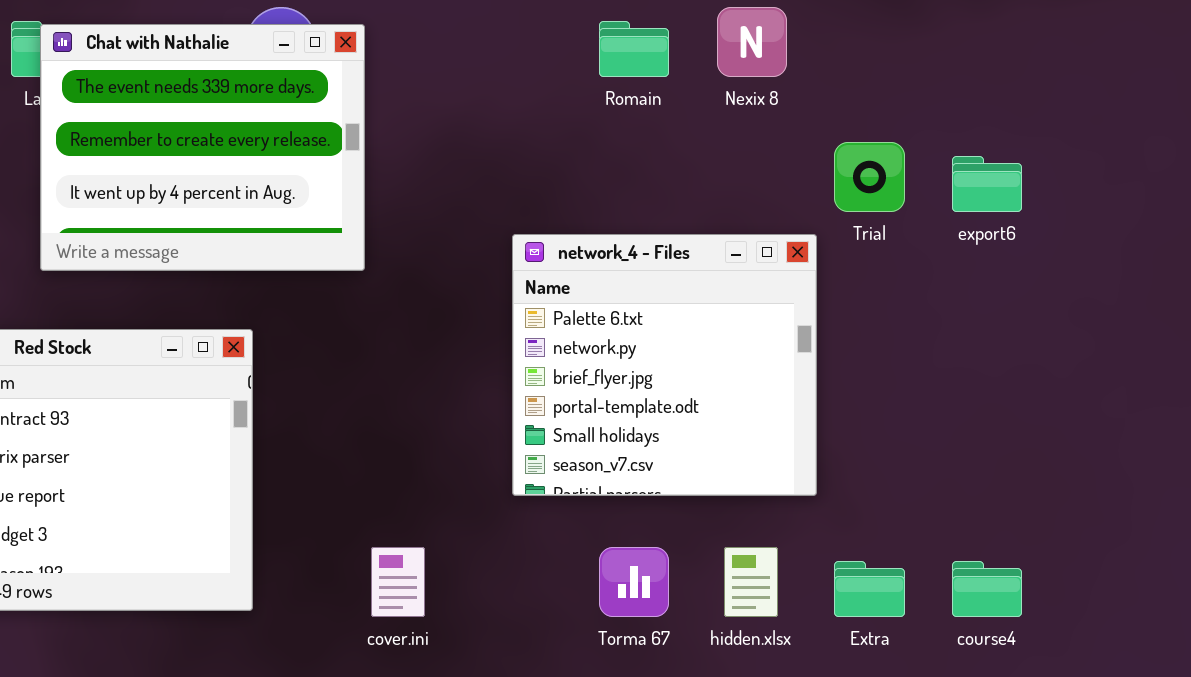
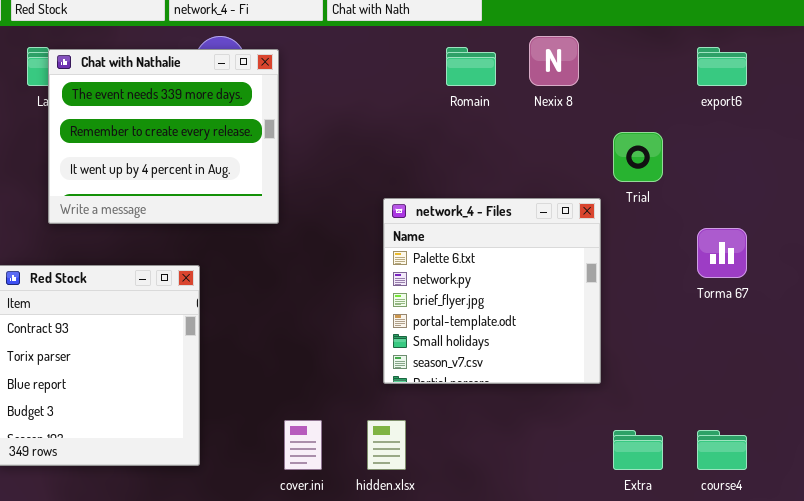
export6: [952,156,1022,212] -> [697,47,747,86], moved
Torma 67: [599,547,669,617] -> [697,228,747,278], moved
hidden.xlsx: [724,547,778,617] -> [367,420,406,470], moved

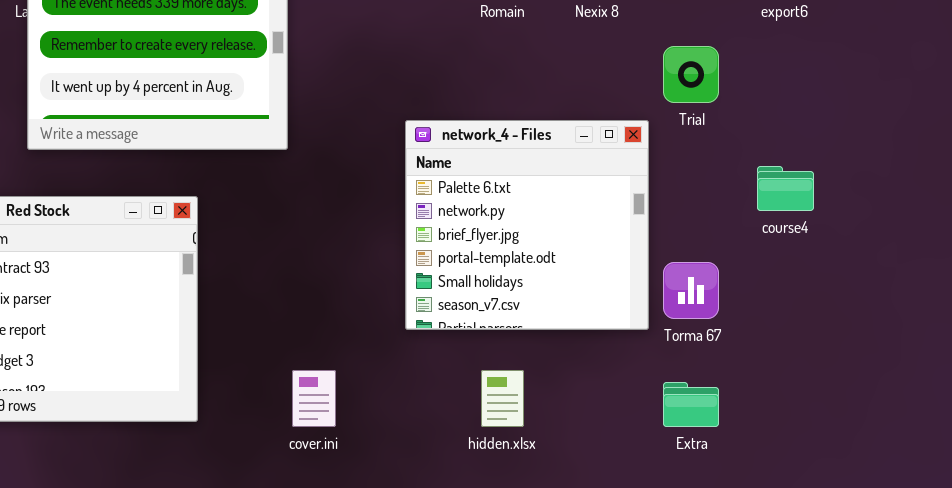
Torma 67: [697,228,747,278] -> [663,262,719,319], moved
hidden.xlsx: [367,420,406,470] -> [481,370,524,427], moved
course4: [697,430,747,470] -> [757,166,814,211], moved

